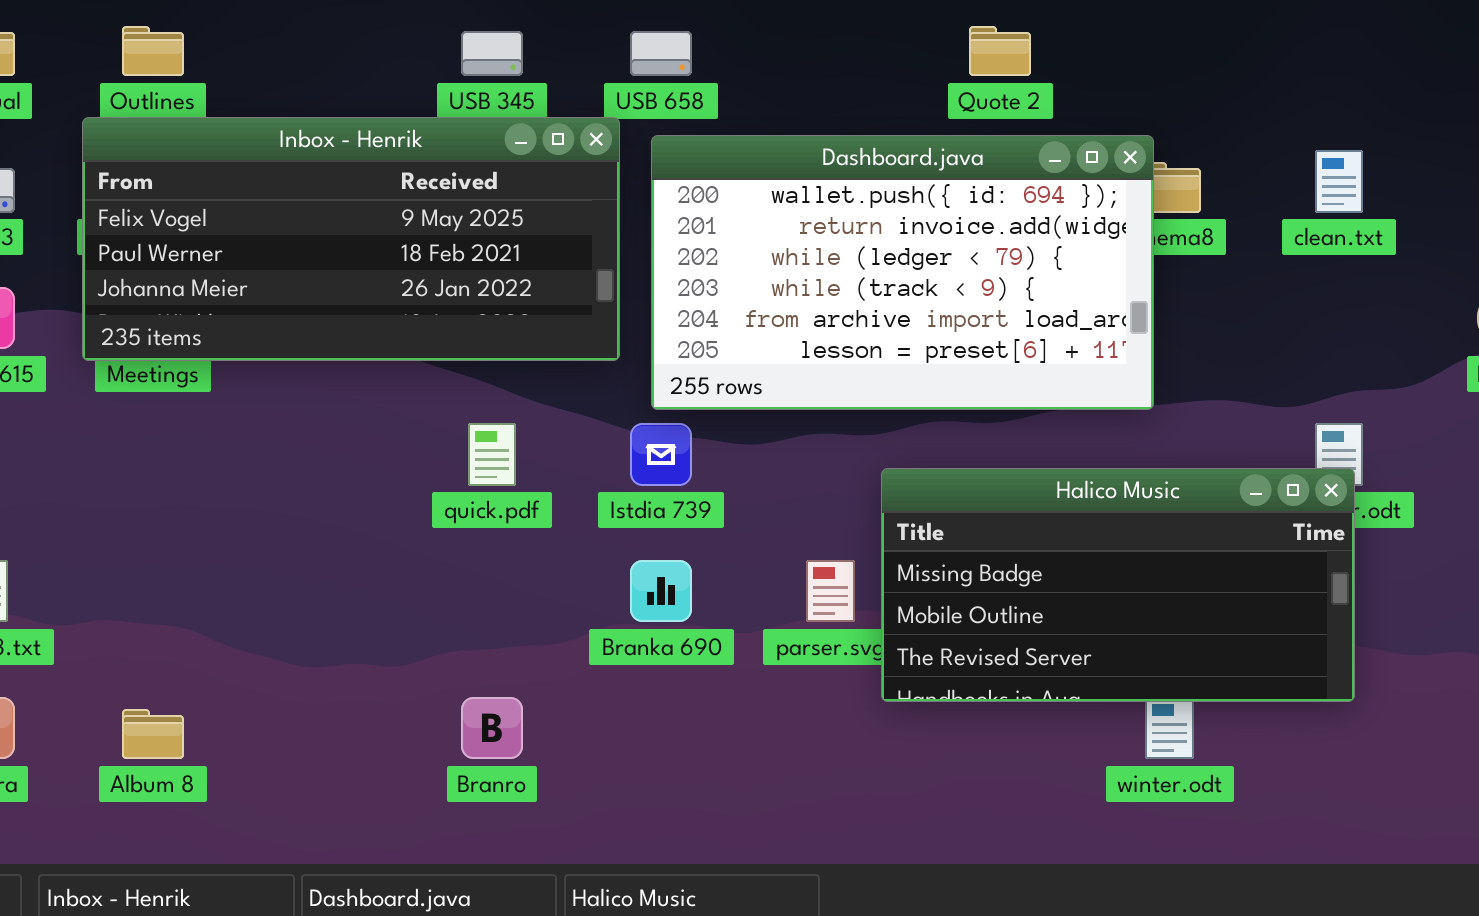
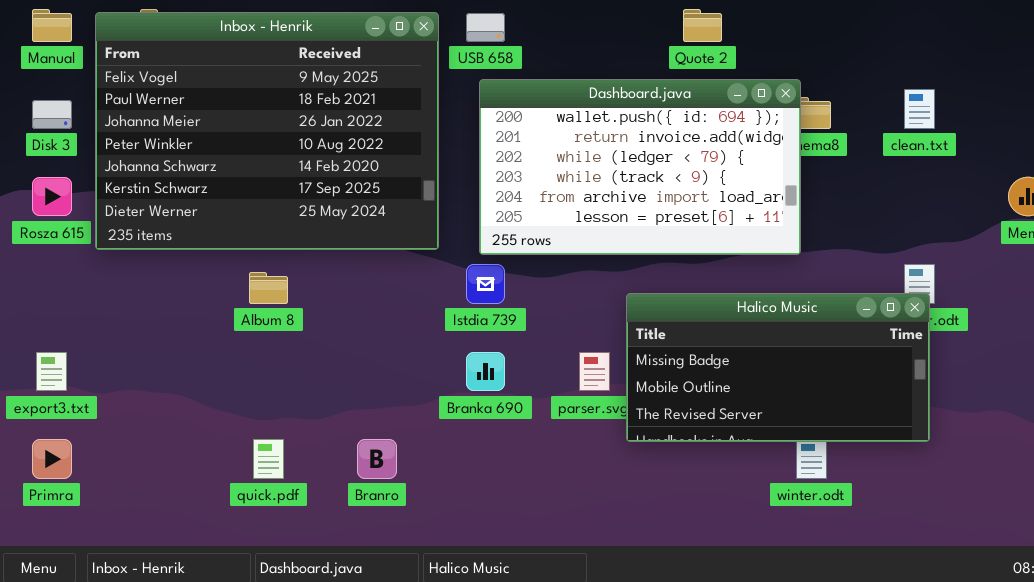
Inbox - Henrik: [82,117,620,361] -> [95,12,439,250], moved, resized
quick.pdf: [468,423,516,486] -> [253,439,284,479], moved
Album 8: [122,709,184,759] -> [249,272,288,304], moved

